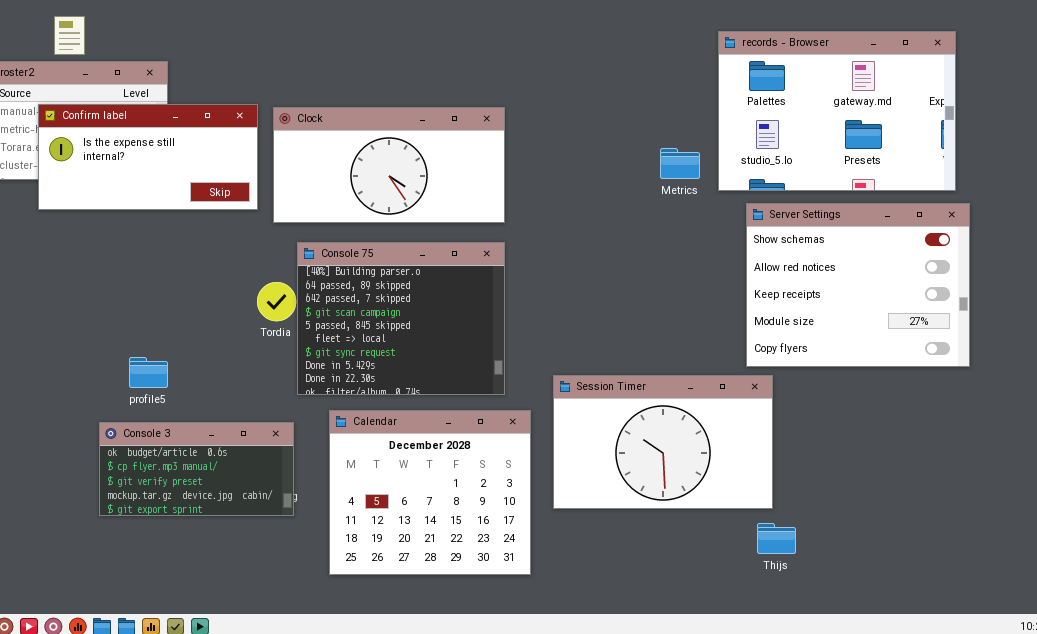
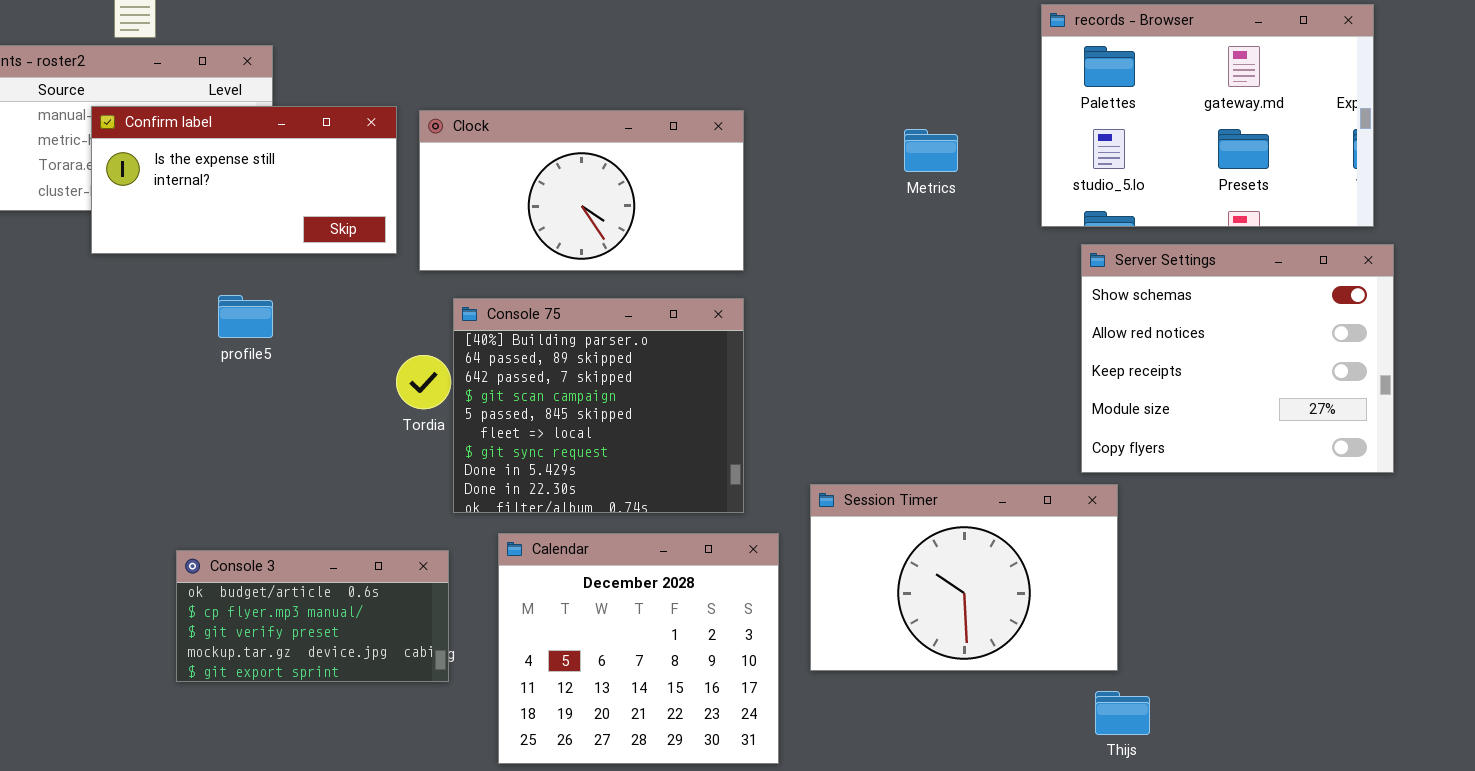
Metrics: [660,148,700,179] -> [904,129,958,172], moved
profile5: [129,357,168,388] -> [218,295,273,338], moved

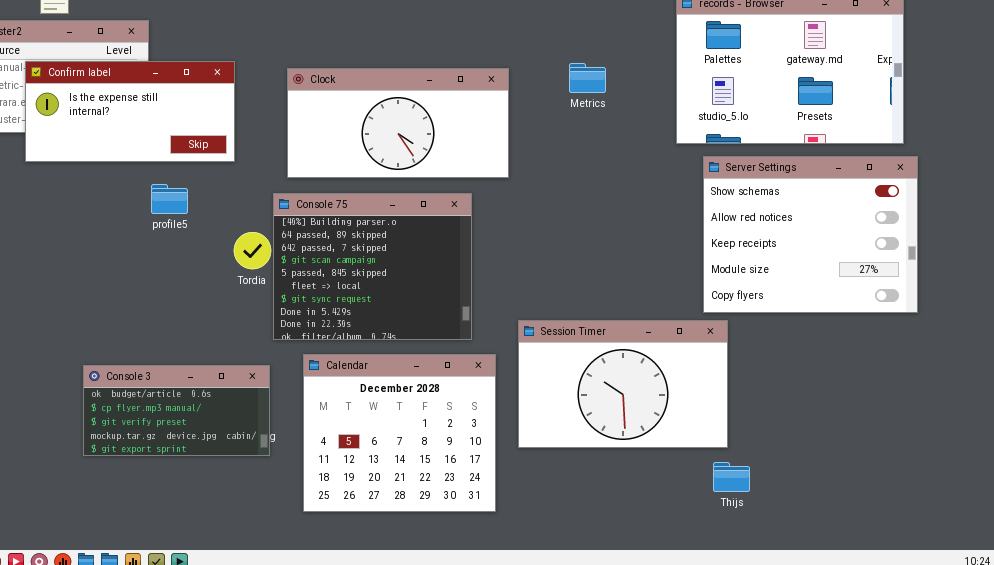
Clock: [419,110,744,271] -> [287,68,509,178], moved
Metrics: [904,129,958,172] -> [569,63,606,93], moved
profile5: [218,295,273,338] -> [151,184,188,214], moved

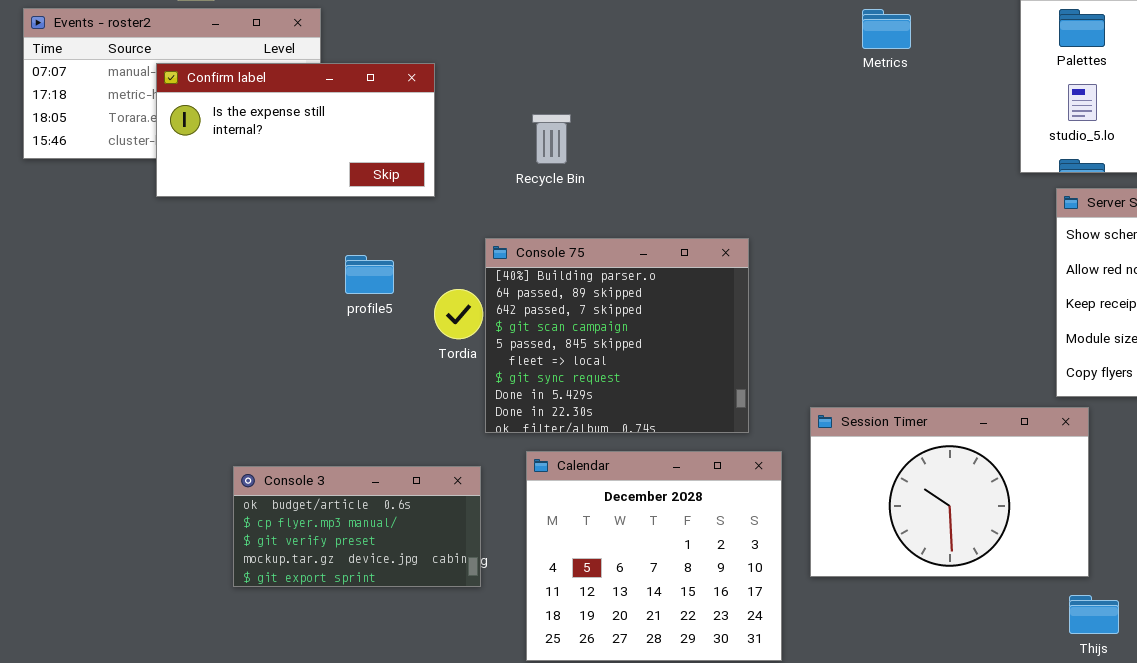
Metrics: [569,63,606,93] -> [862,9,911,49], moved
Clock: [287,68,509,178] -> none, closed
profile5: [151,184,188,214] -> [345,255,394,294], moved

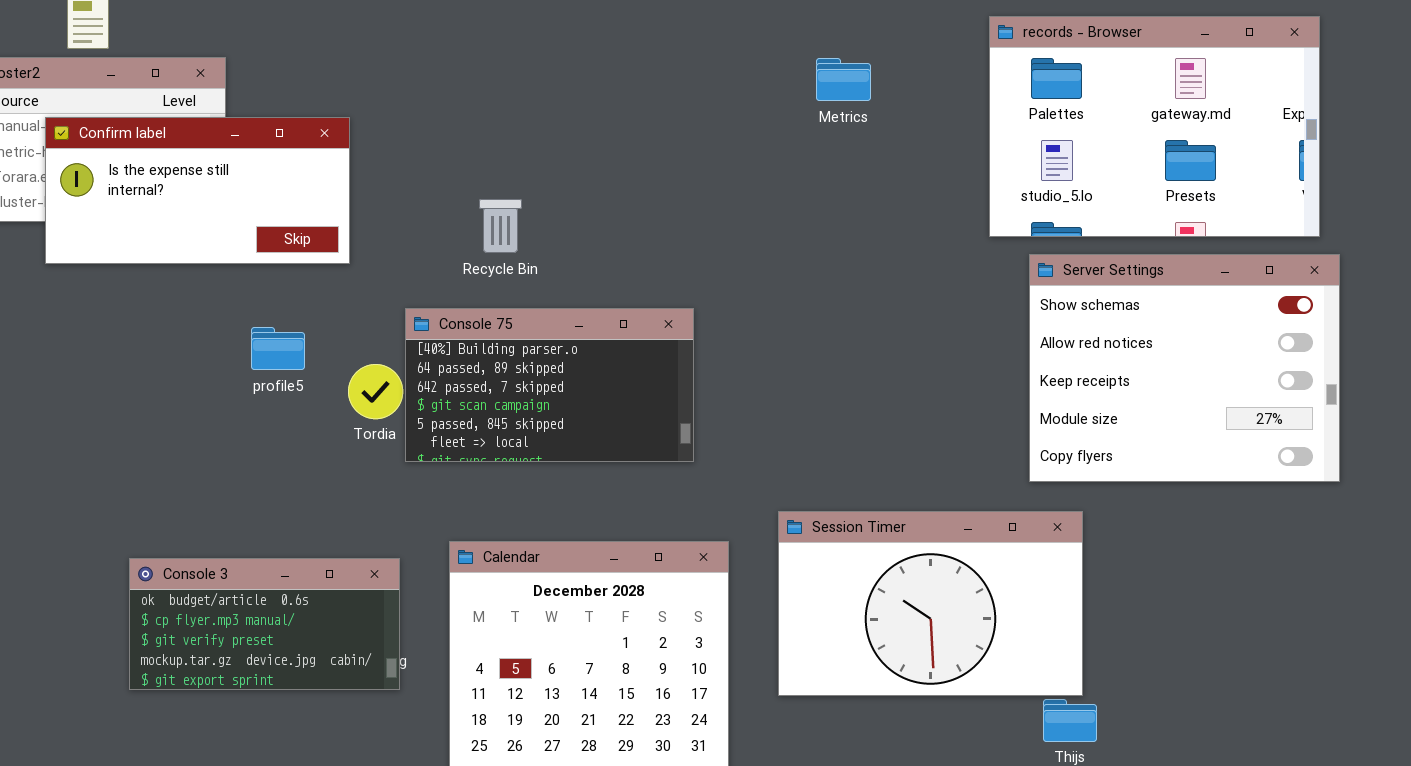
Recycle Bin: [532,114,571,164] -> [479,199,522,253], moved
Console 75: [485,238,749,433] -> [405,308,694,462], resized
Session Timer: [810,407,1089,577] -> [778,511,1083,696], moved

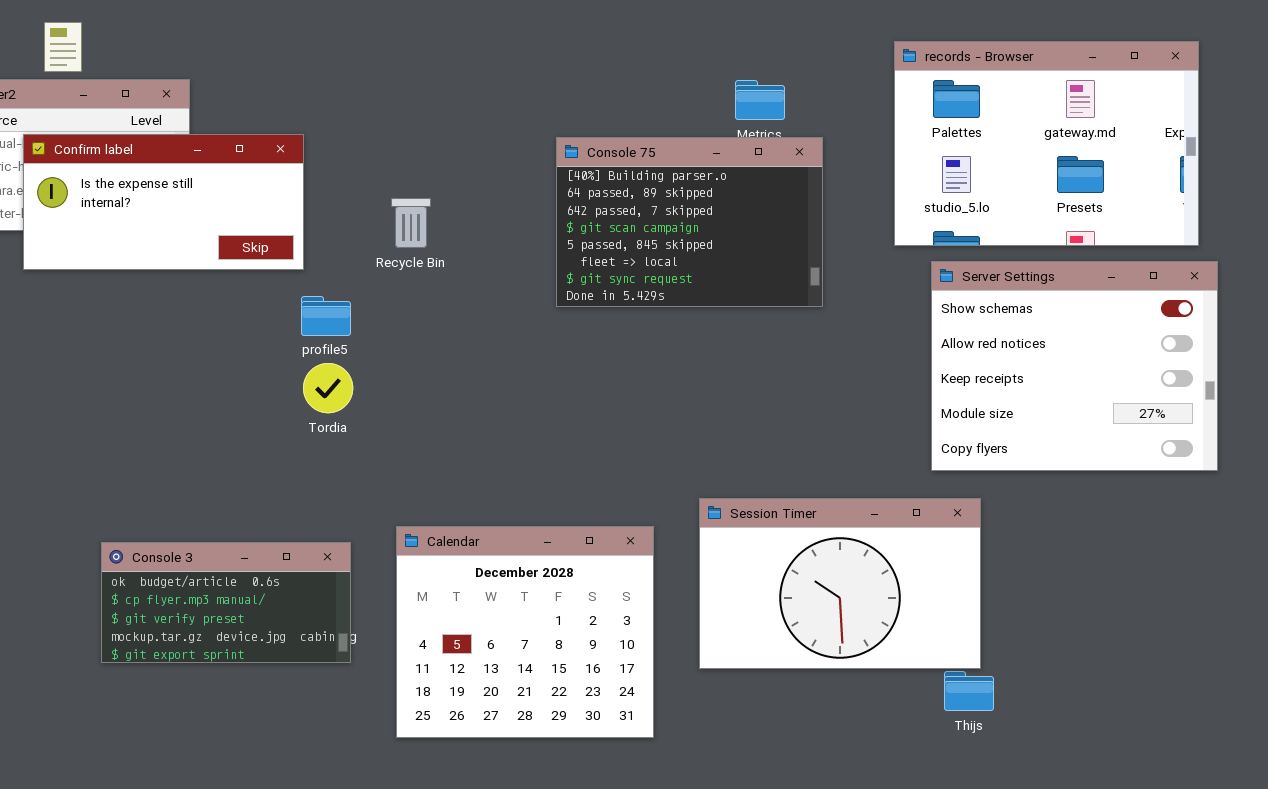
Recycle Bin: [479,199,522,253] -> [391,198,431,248], moved
Console 75: [405,308,694,462] -> [556,137,823,307], moved, resized
profile5: [251,327,305,370] -> [301,296,351,336], moved

